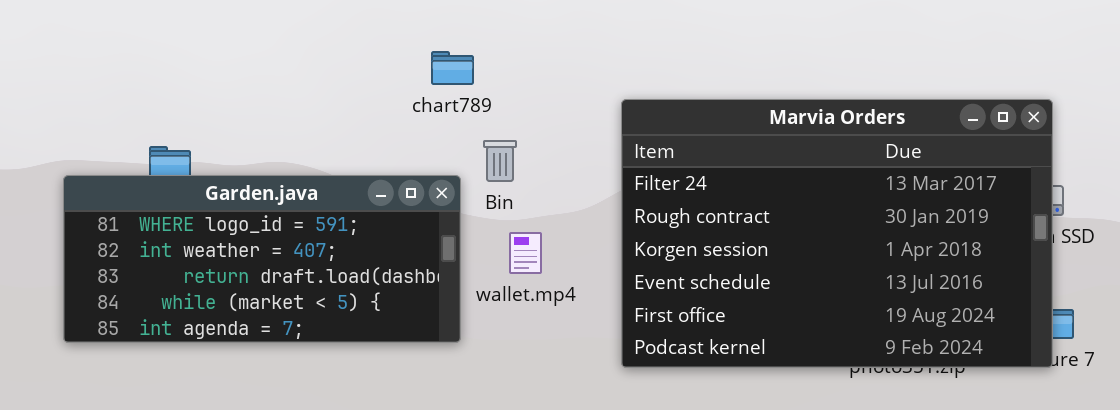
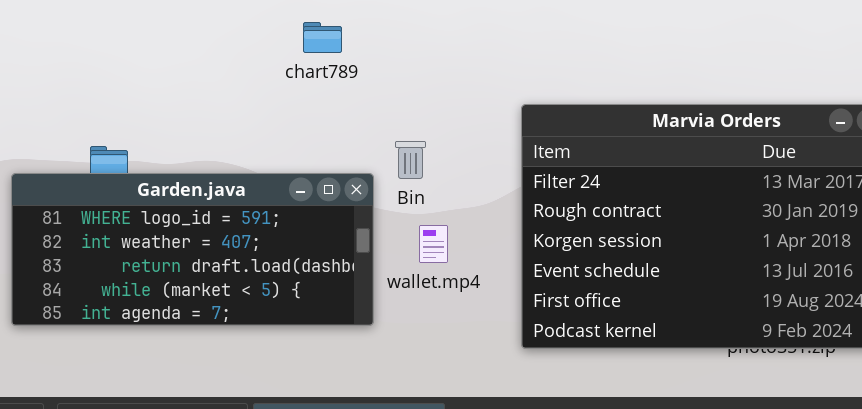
chart789: [431,51,474,85] -> [303,22,342,53], moved

